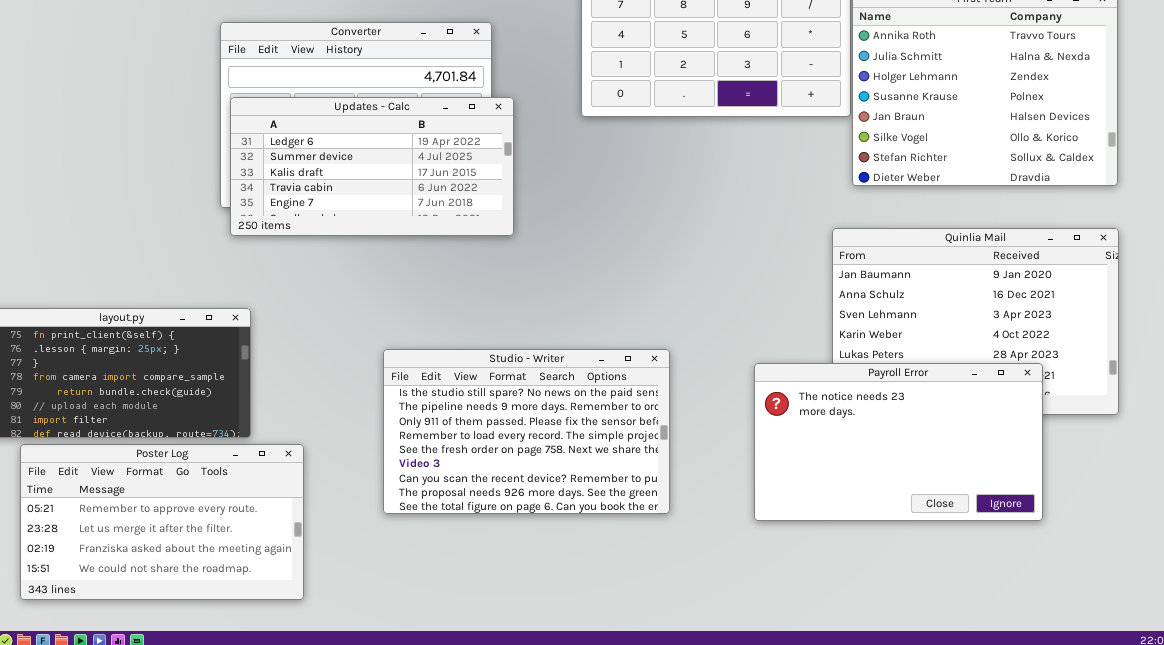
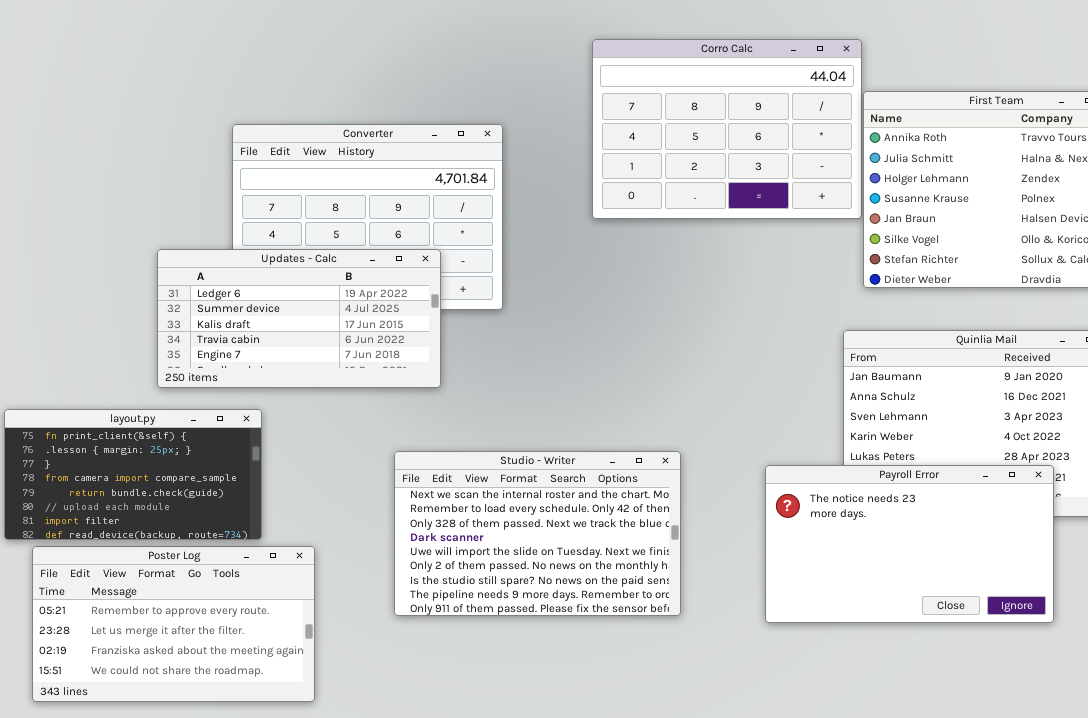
Updates - Calc: [230,97,514,236] -> [157,249,441,388], moved
Studio - Writer: [383,349,670,514] -> [394,451,681,616], scrolled up 6 rows

